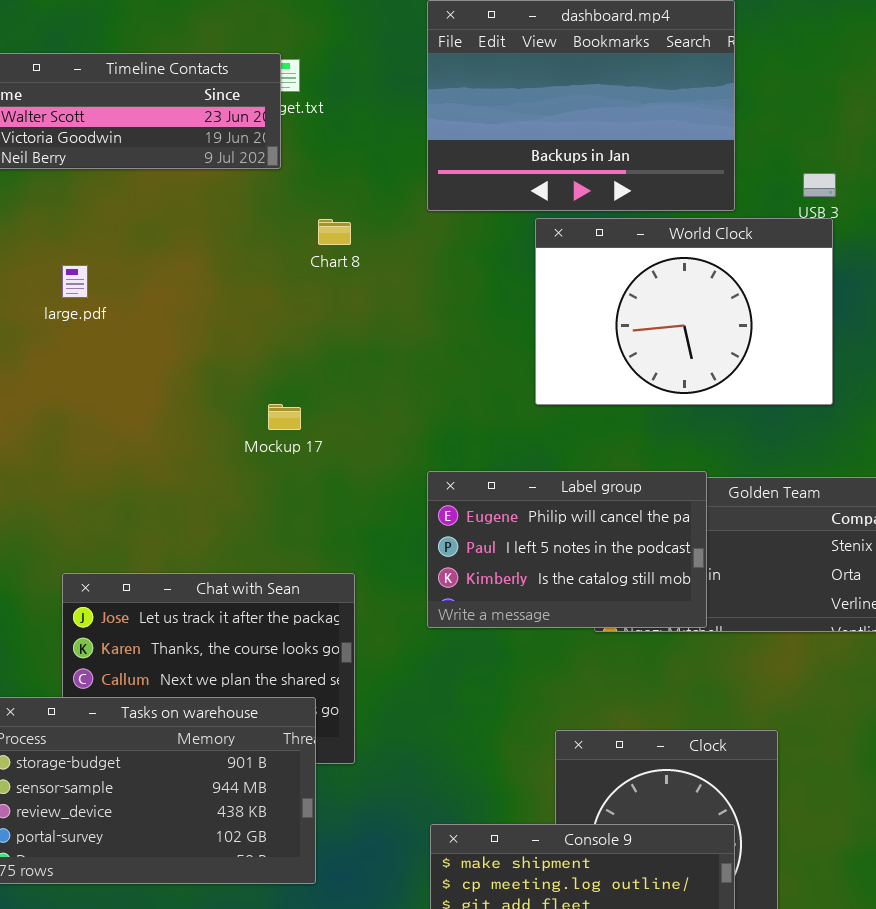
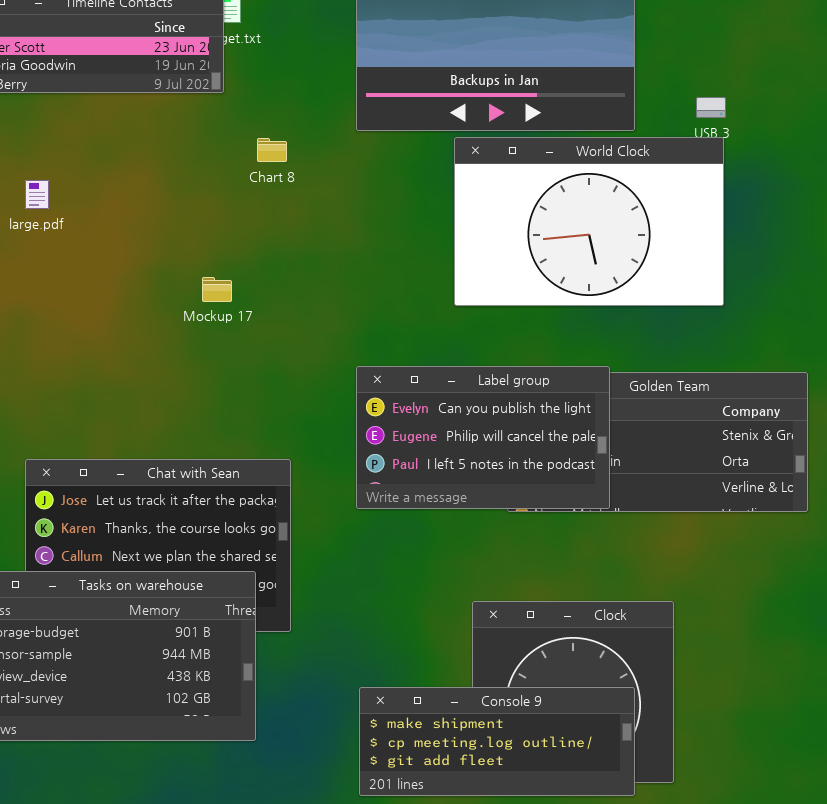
Mockup 17: [268,404,301,430] -> [202,277,232,302], moved
Label group: [427,471,707,628] -> [356,366,610,509], scrolled up 1 row

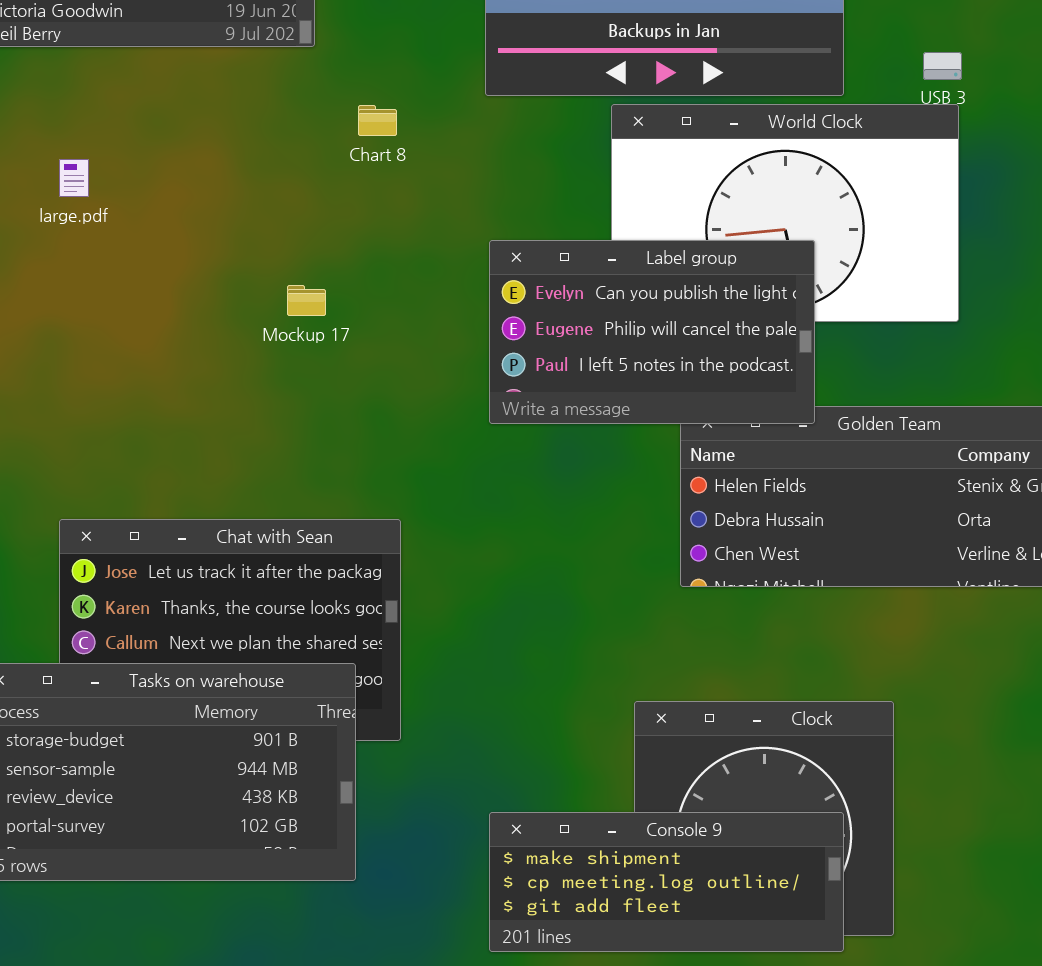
Label group: [356,366,610,509] -> [489,240,815,424], moved

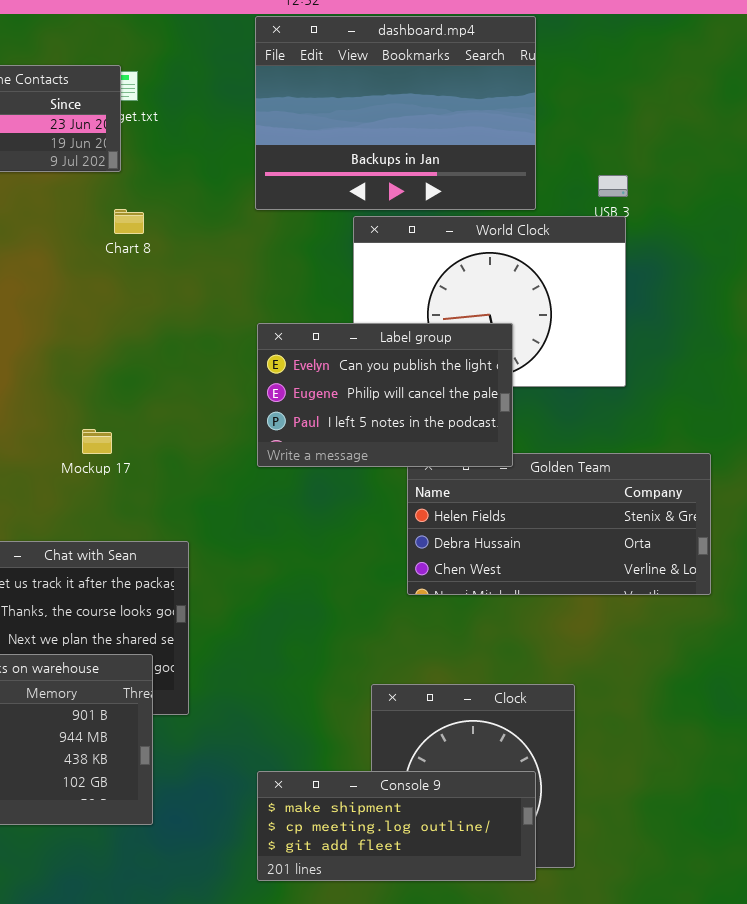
Chart 8: [358,105,397,136] -> [114,209,144,234], moved
Mockup 17: [287,285,326,316] -> [82,429,112,454], moved

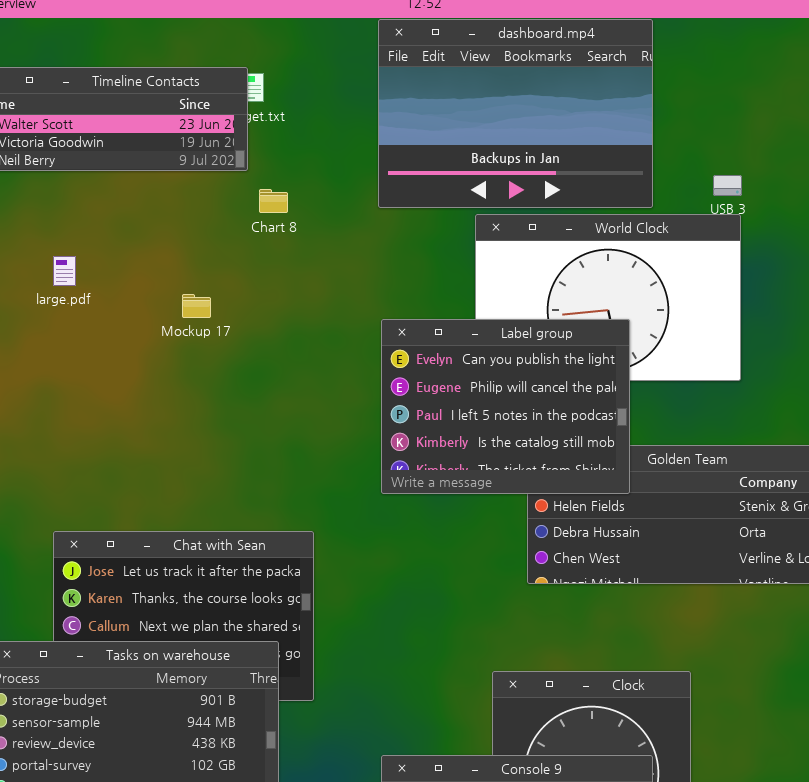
Chart 8: [114,209,144,234] -> [259,189,288,213], moved
Label group: [257,323,513,467] -> [381,319,630,494], resized
Mockup 17: [82,429,112,454] -> [182,294,211,318], moved

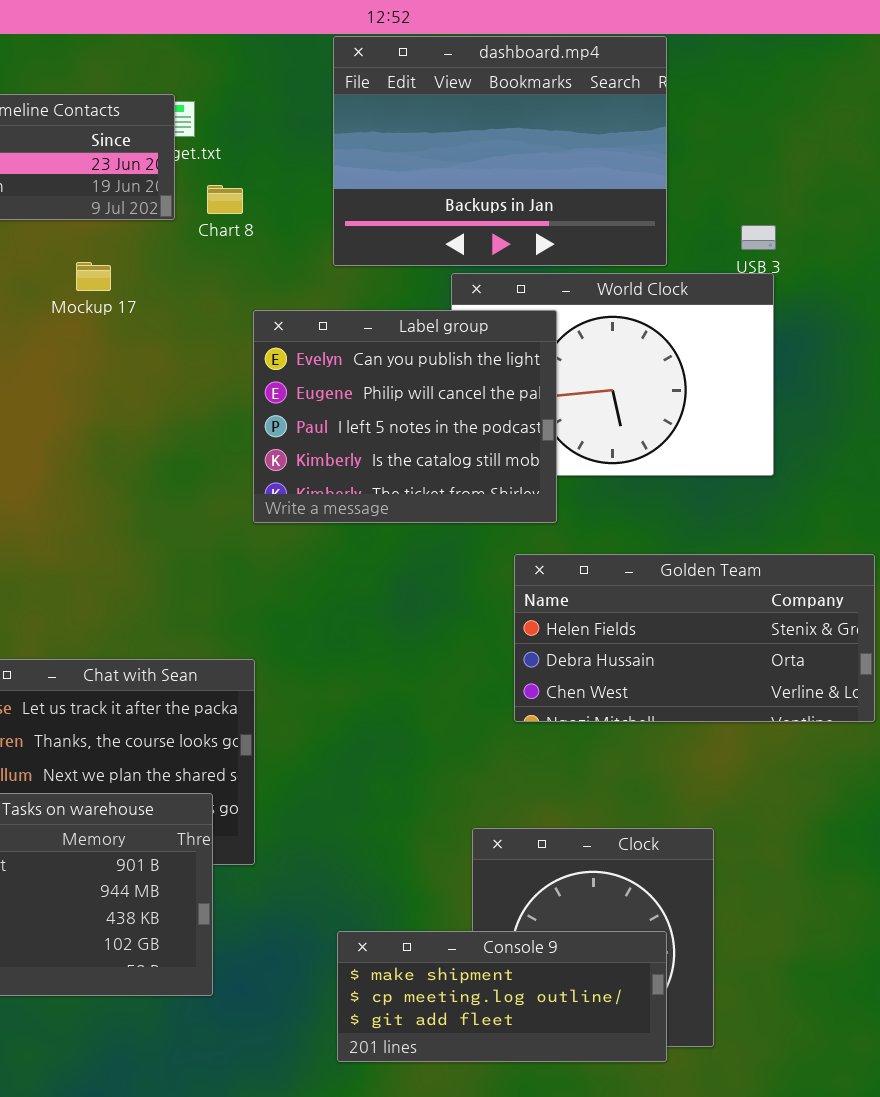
Chart 8: [259,189,288,213] -> [207,185,243,214], moved
Mockup 17: [182,294,211,318] -> [76,262,111,291], moved
Label group: [381,319,630,494] -> [253,310,557,523], moved

